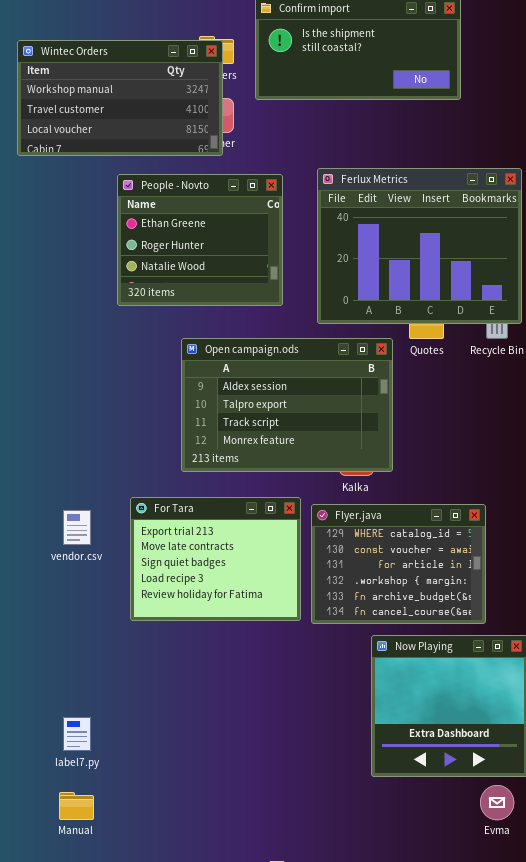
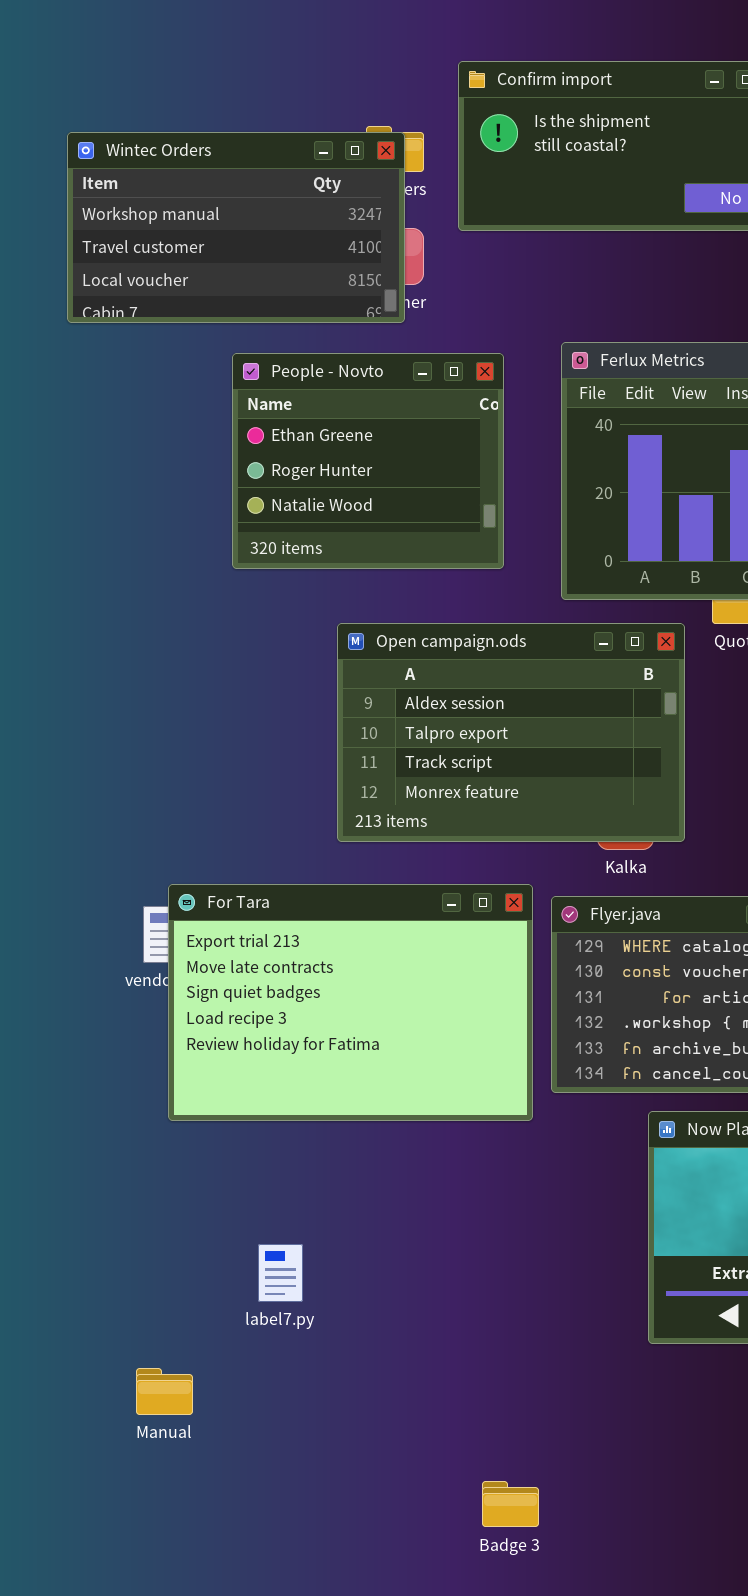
For Tara: [130,497,301,621] -> [168,884,533,1121], resized
label7.py: [63,717,91,751] -> [258,1244,303,1302], moved

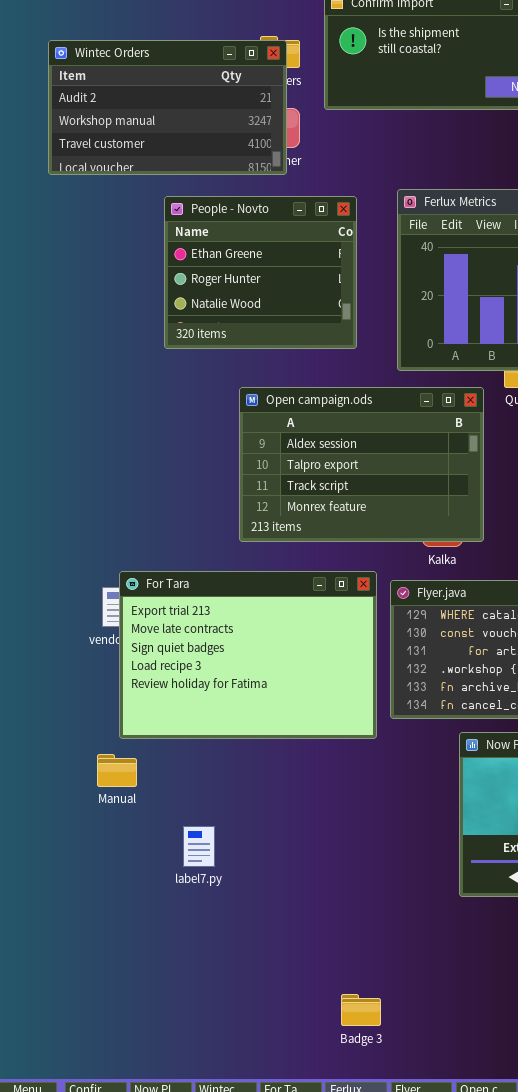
Wintec Orders: [67,132,405,323] -> [48,40,287,175], scrolled up 1 row
Manual: [136,1368,193,1415] -> [97,754,137,787], moved

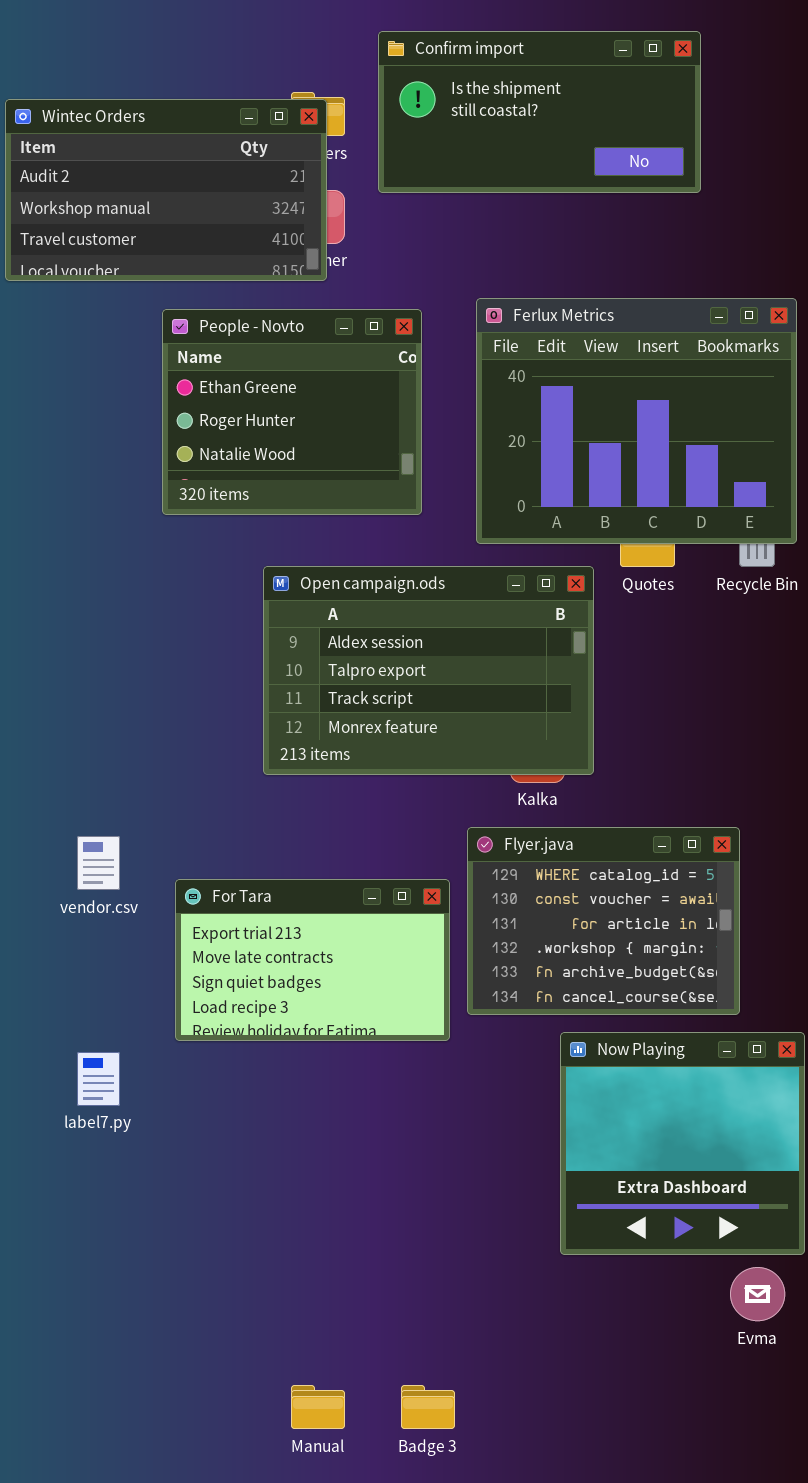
For Tara: [119,571,377,739] -> [175,879,450,1041], resized
Manual: [97,754,137,787] -> [291,1385,345,1429], moved
label7.py: [183,826,215,867] -> [77,1052,120,1106], moved

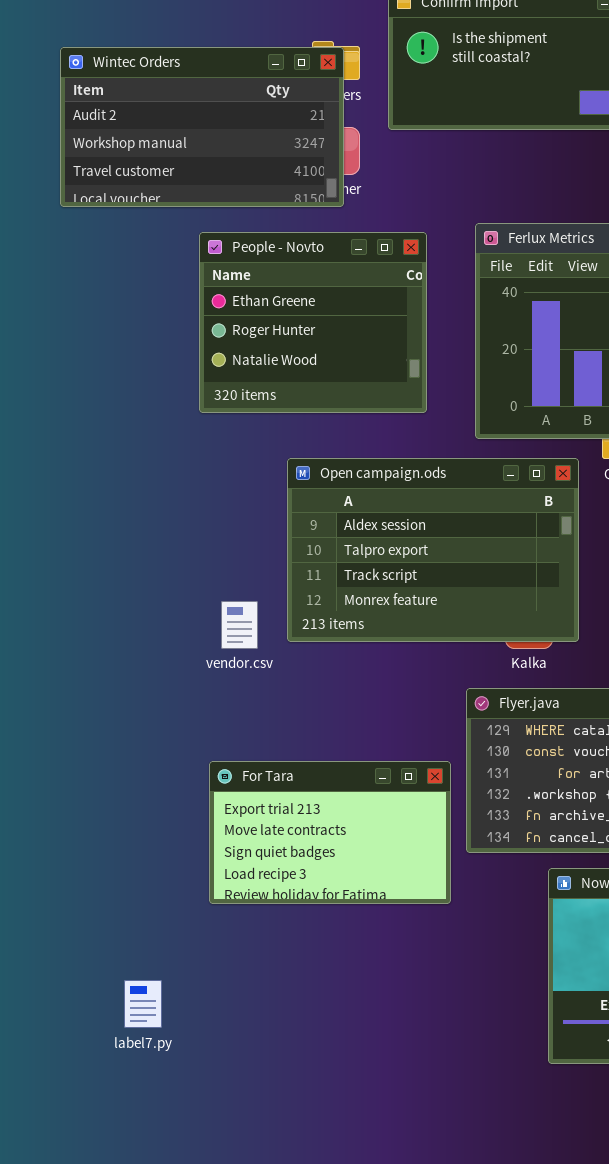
vendor.csv: [77,836,120,890] -> [221,601,258,649], moved
For Tara: [175,879,450,1041] -> [209,761,451,904], moved
label7.py: [77,1052,120,1106] -> [124,980,162,1028], moved

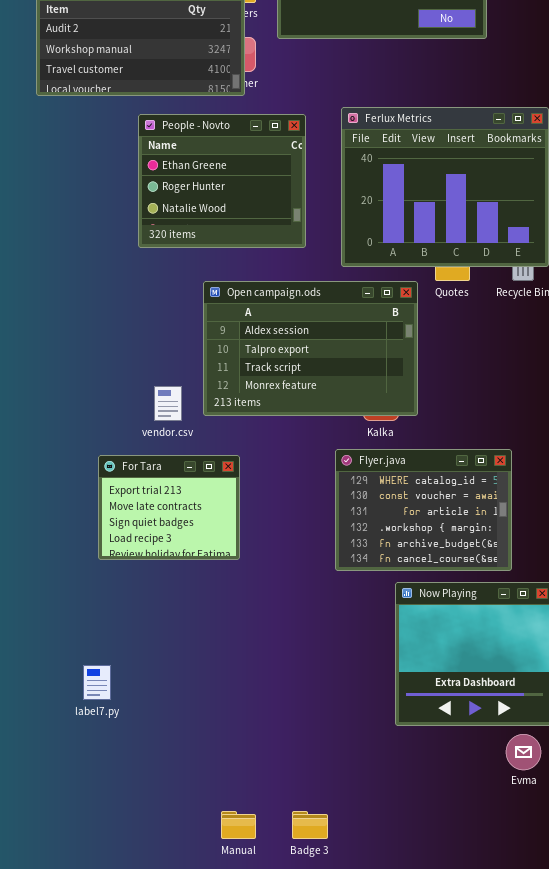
For Tara: [209,761,451,904] -> [98,455,240,560], moved, resized

